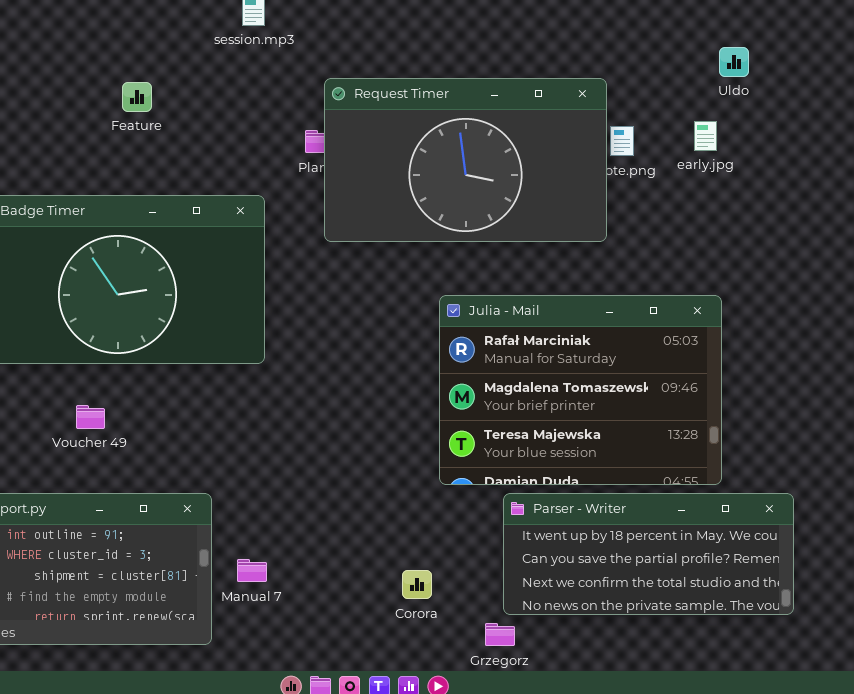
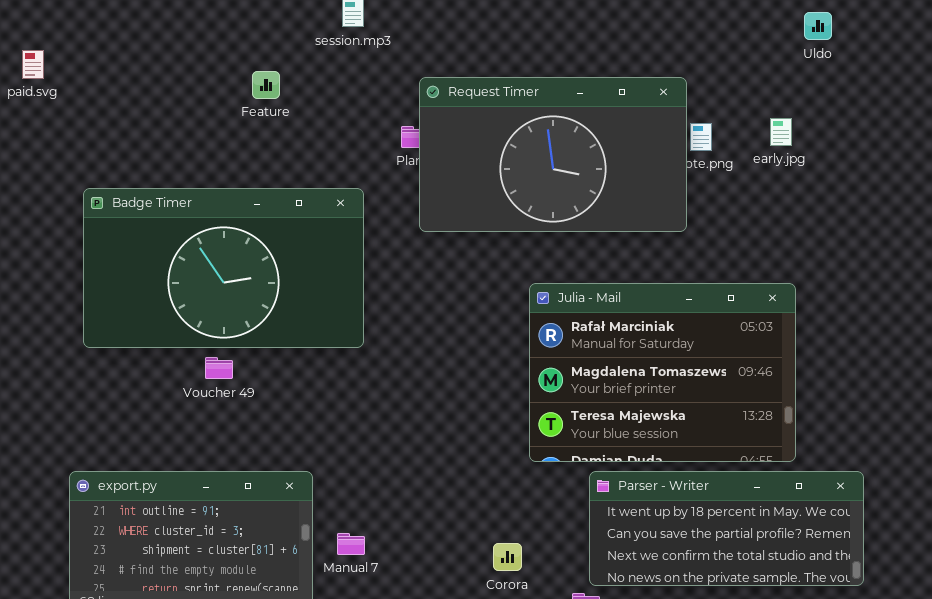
Uldo: [719,47,749,77] -> [804,12,832,40], moved
Feature: [122,82,152,112] -> [252,71,280,99], moved
Voucher 49: [76,405,105,429] -> [205,357,233,379], moved

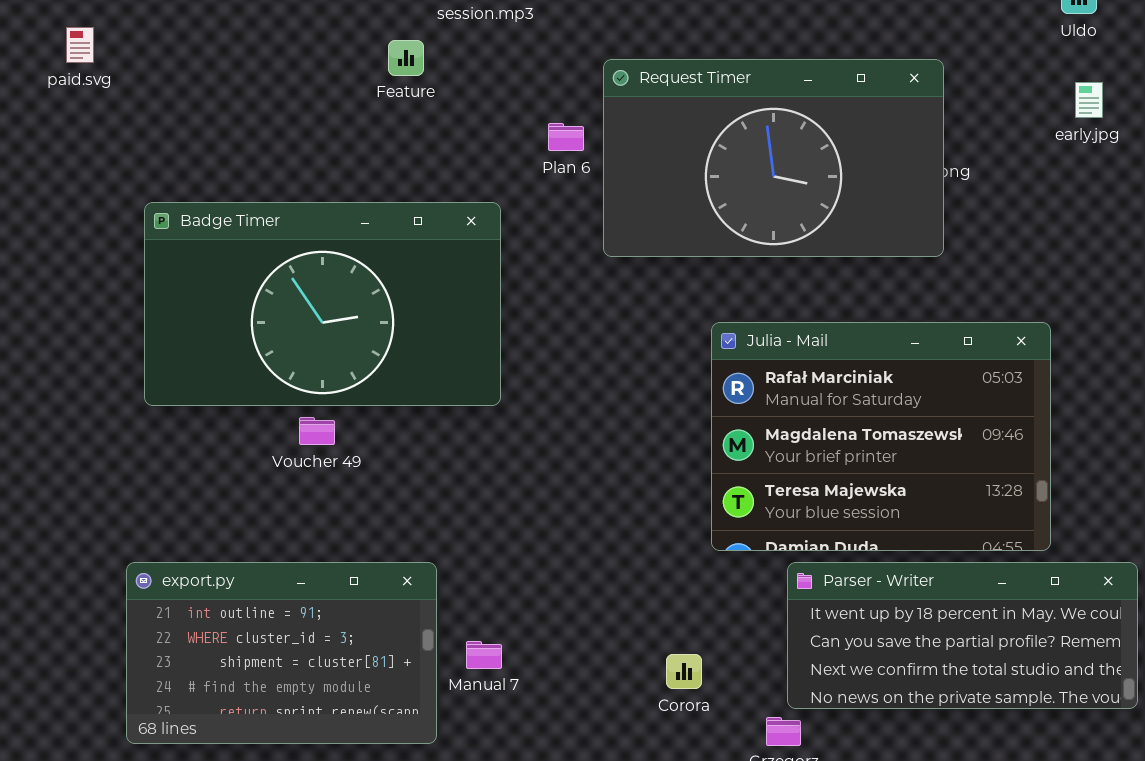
Feature: [252,71,280,99] -> [388,40,424,76], moved
Request Timer: [419,77,687,232] -> [603,59,944,257], moved
early.jpg: [770,118,792,146] -> [1075,82,1103,118], moved

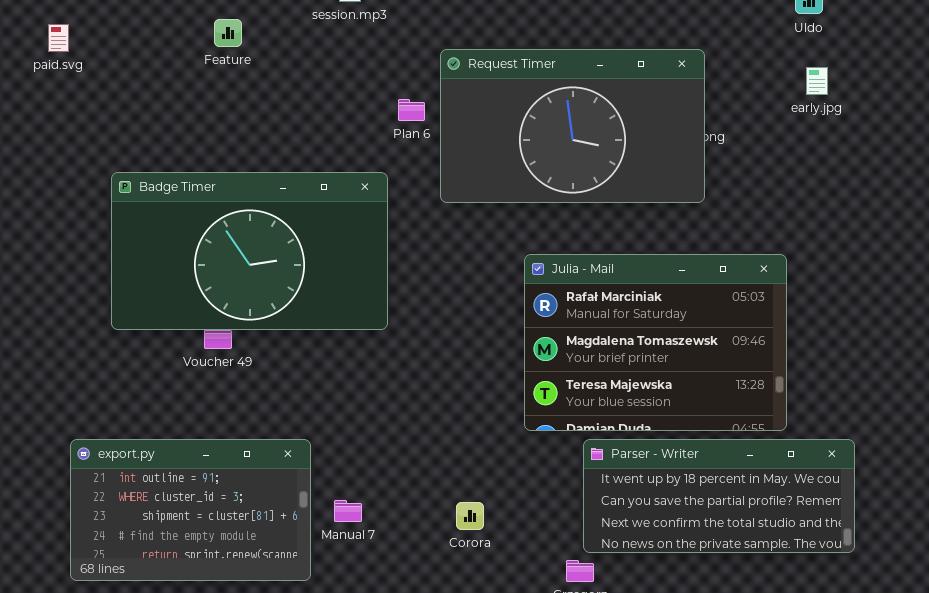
paid.svg: [66,27,94,63] -> [48,24,69,52], moved
Feature: [388,40,424,76] -> [214,19,242,47], moved
Badge Timer: [144,202,501,406] -> [111,172,388,330], moved
Corora: [666,654,702,689] -> [456,502,484,530], moved

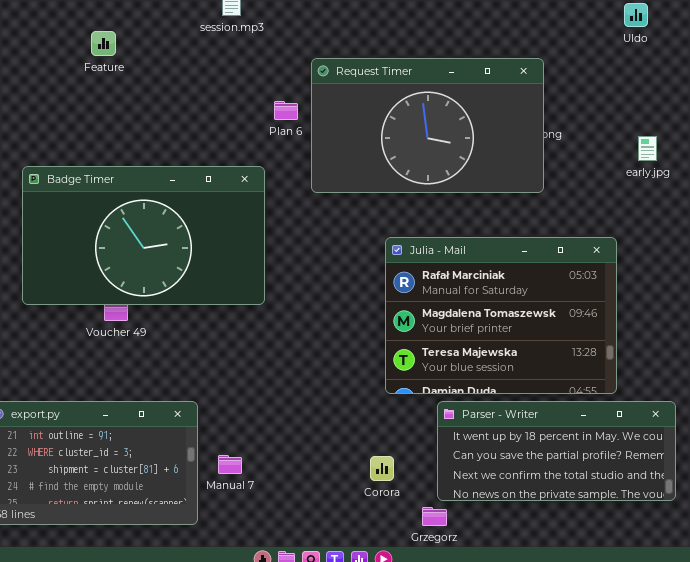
Feature: [214,19,242,47] -> [91,31,116,56], moved
early.jpg: [806,67,828,95] -> [638,136,657,161], moved
Corora: [456,502,484,530] -> [370,456,394,481], moved

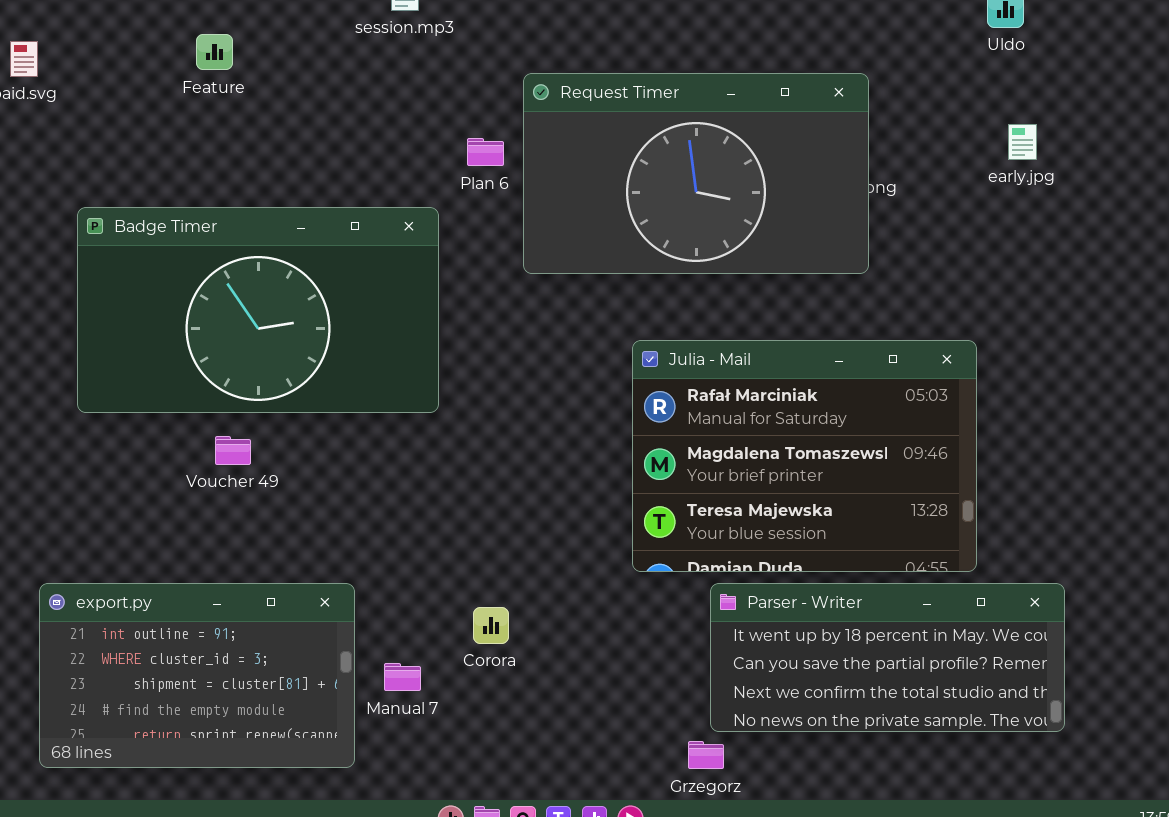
early.jpg: [638,136,657,161] -> [1008,124,1037,160], moved
Badge Timer: [22,166,265,305] -> [77,207,439,413], moved
Corora: [370,456,394,481] -> [473,607,509,644], moved

